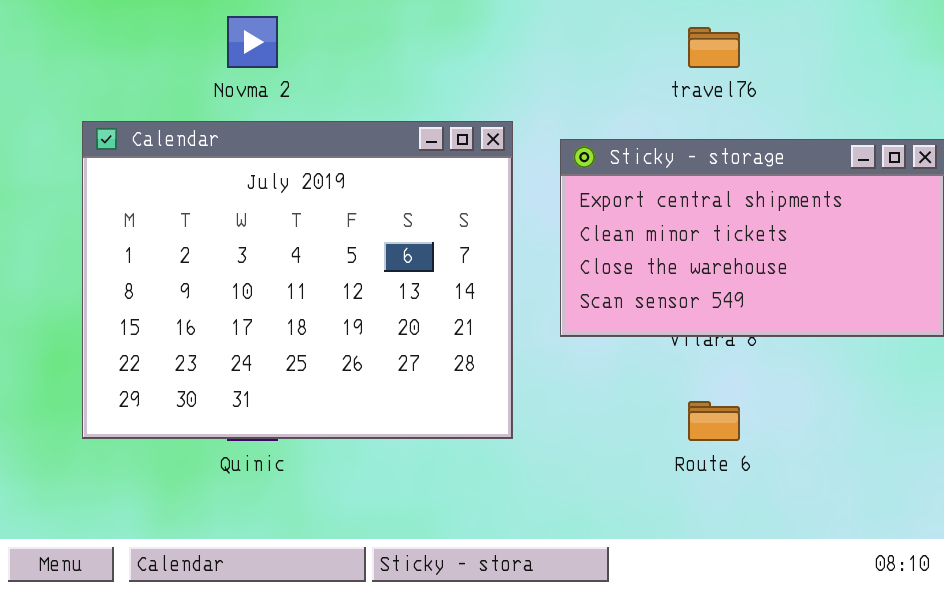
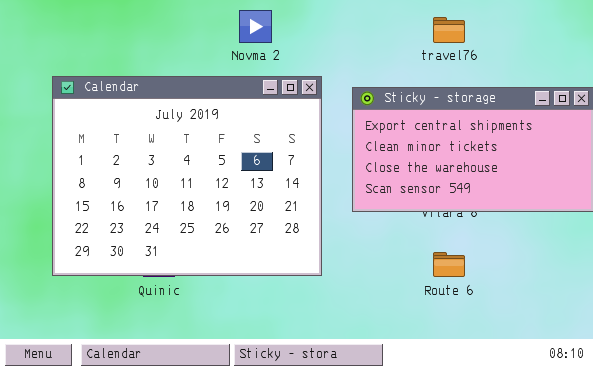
Novma 2: [227,16,278,68] -> [239,10,272,43], moved

